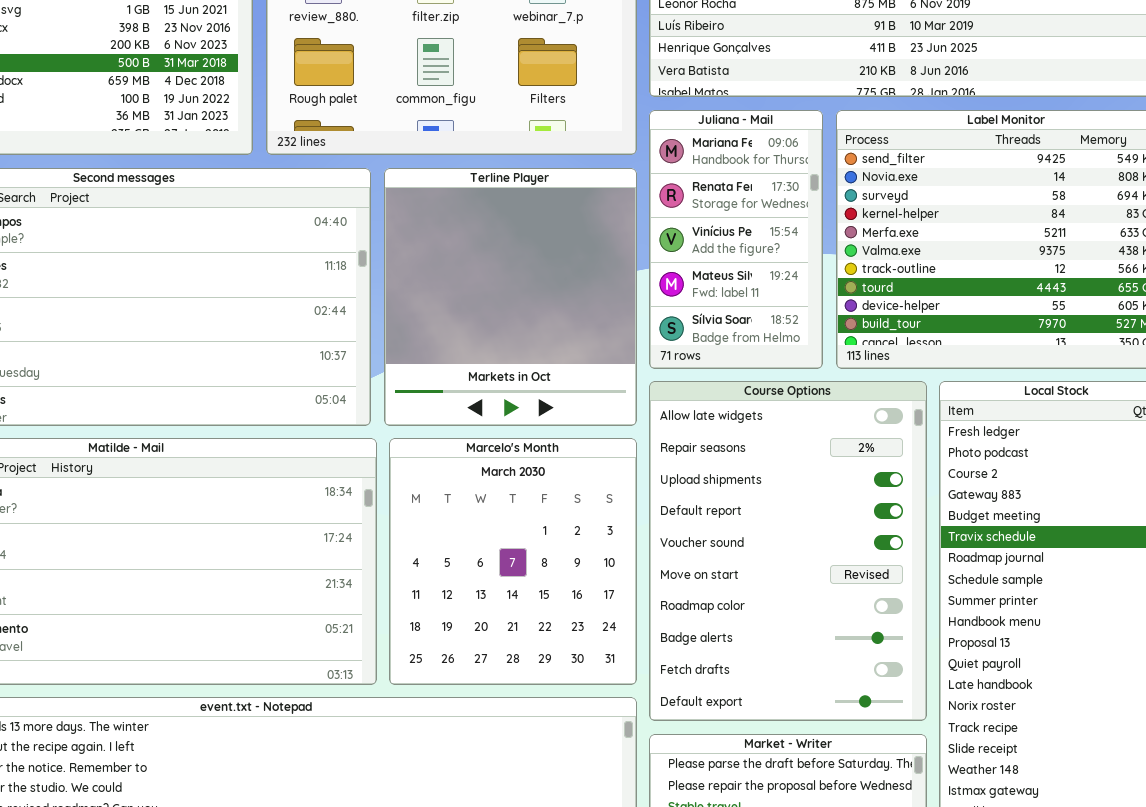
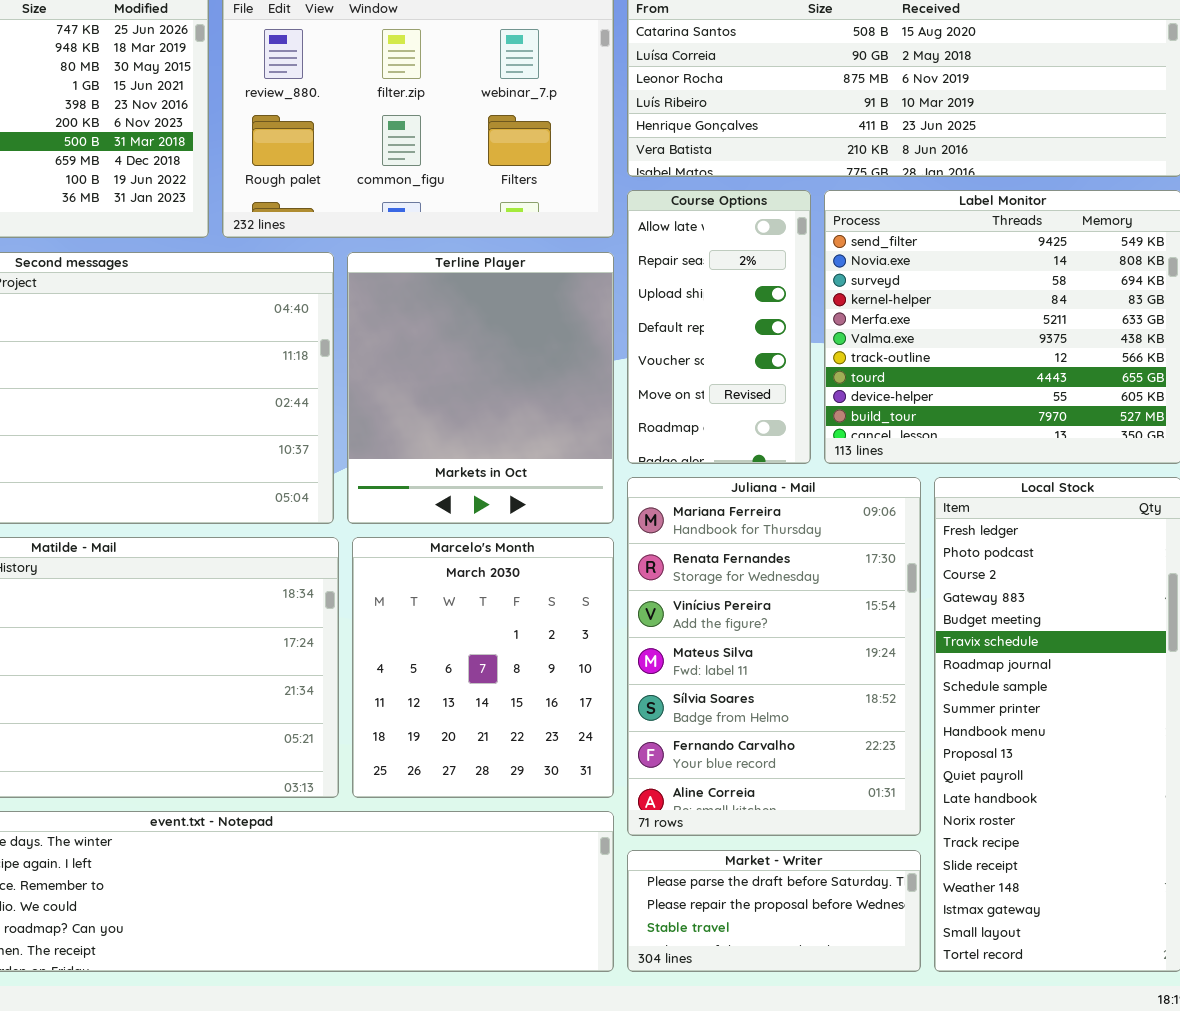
Juliana - Mail: [649,110,823,369] -> [627,477,921,836], moved, resized
Course Options: [649,381,927,721] -> [627,190,811,464], moved, resized

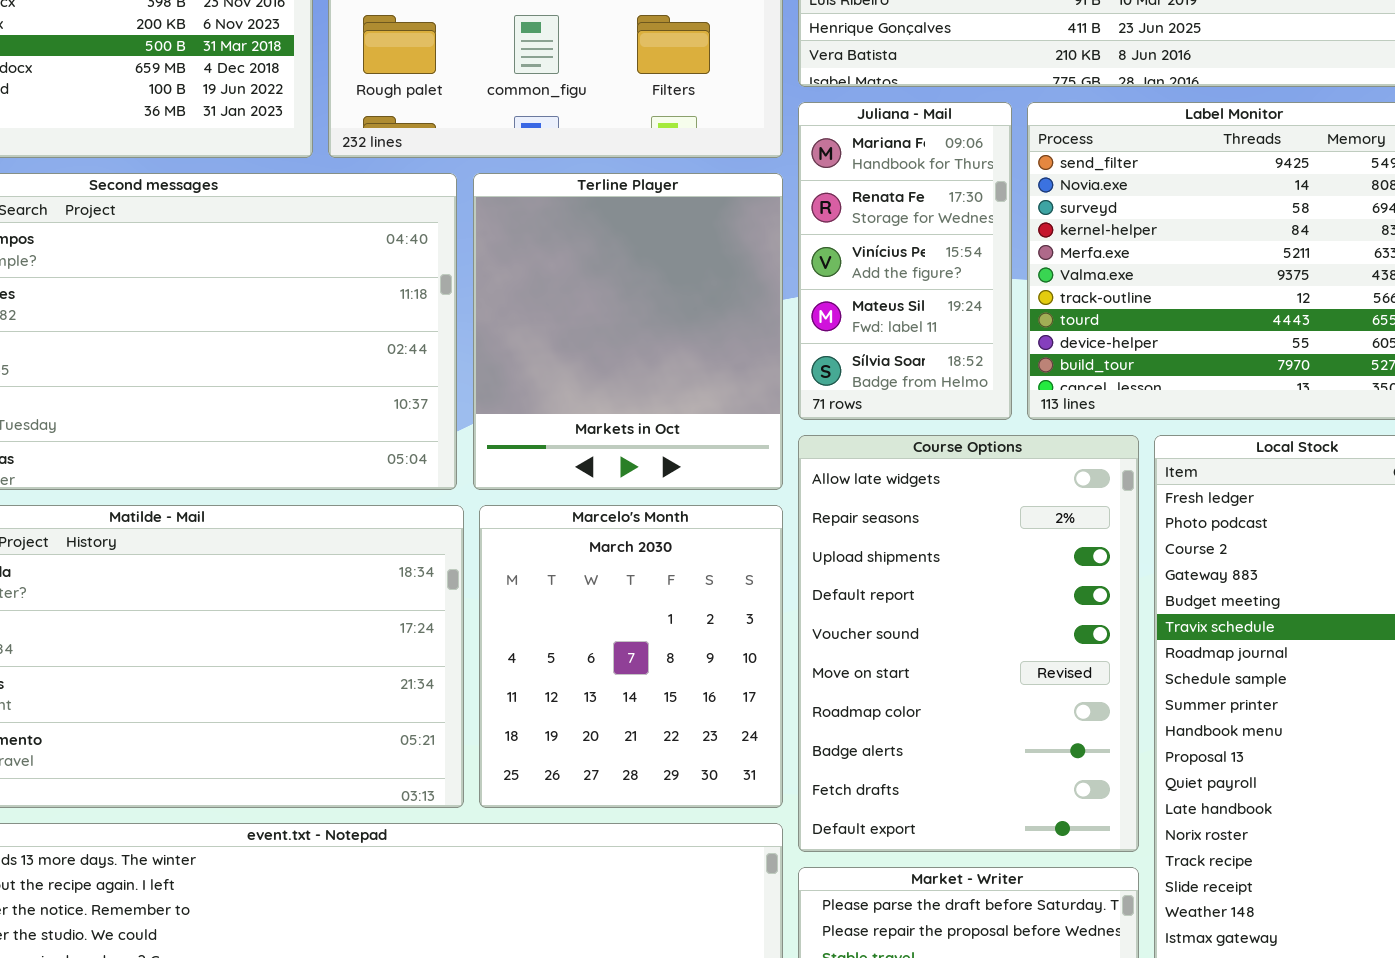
Course Options: [627,190,811,464] -> [798,435,1139,852], moved, resized
Juliana - Mail: [627,477,921,836] -> [798,102,1012,420], moved, resized

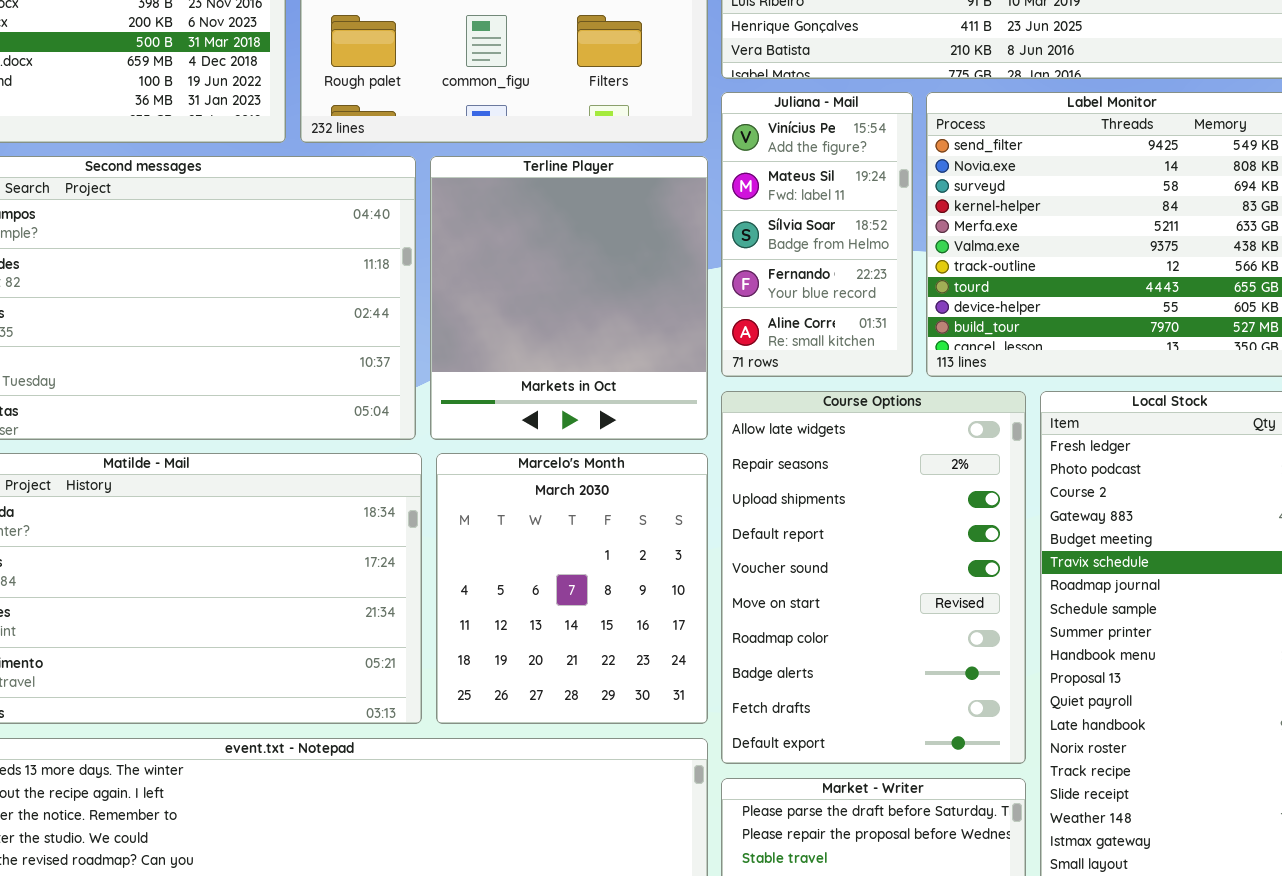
Juliana - Mail: [798,102,1012,420] -> [721,92,913,377], scrolled down 2 rows

